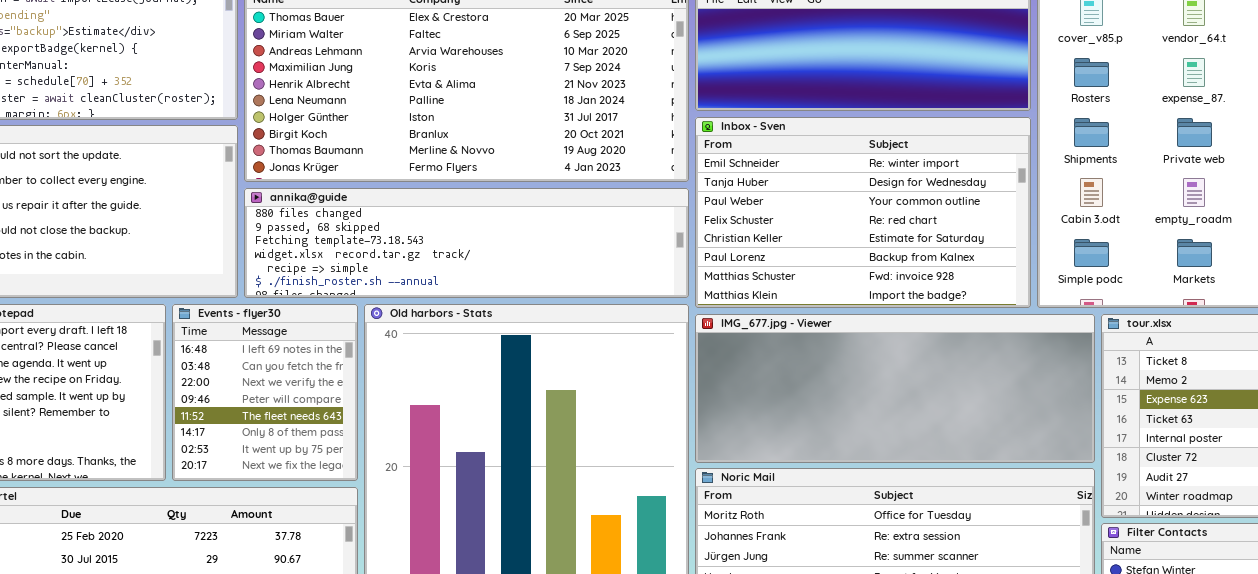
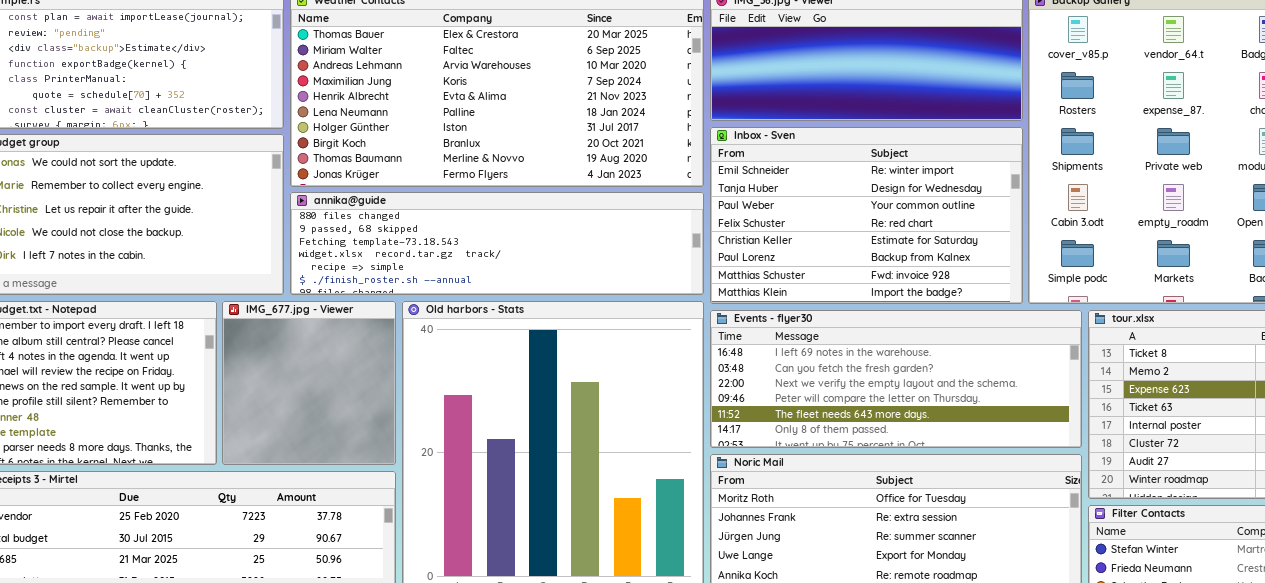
Events - flyer30: [172,304,358,481] -> [710,310,1082,448], moved, resized
IMG_677.jpg - Viewer: [695,314,1095,463] -> [222,301,396,465], moved, resized

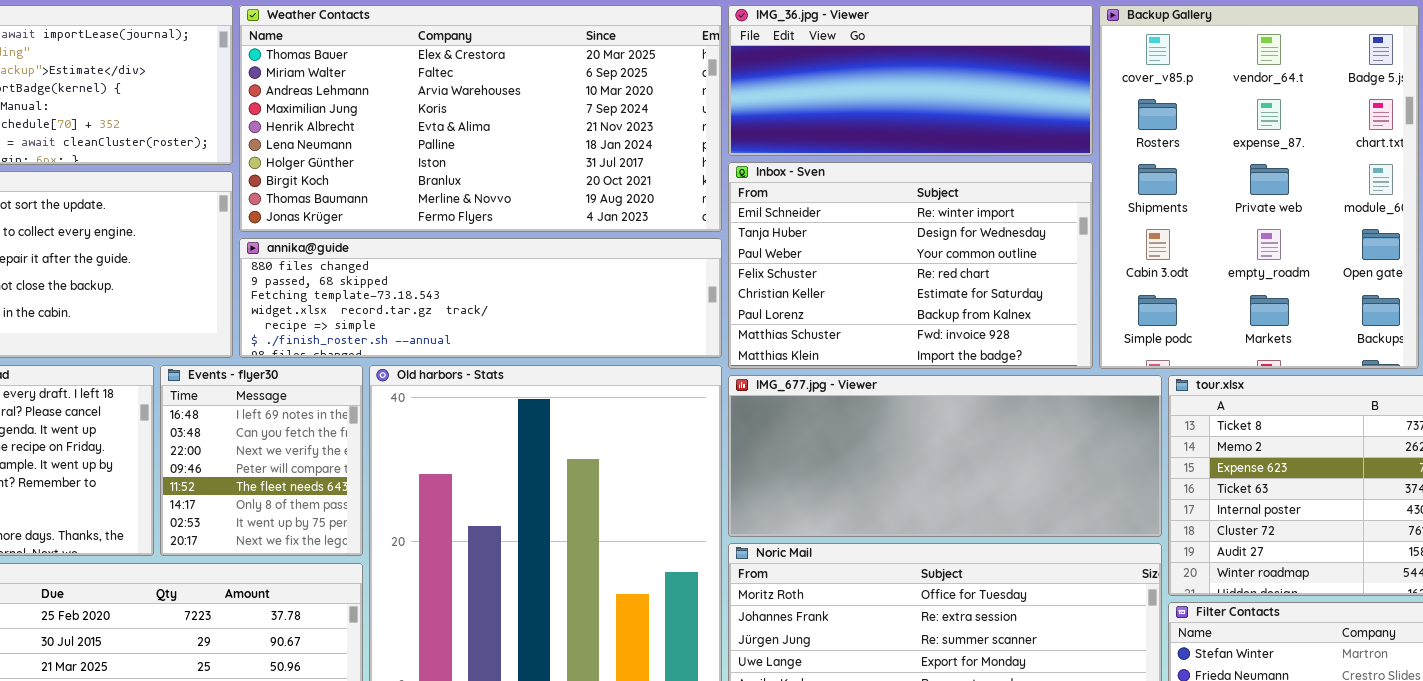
IMG_677.jpg - Viewer: [222,301,396,465] -> [728,375,1162,537], moved, resized
Events - flyer30: [710,310,1082,448] -> [160,365,363,556], moved, resized

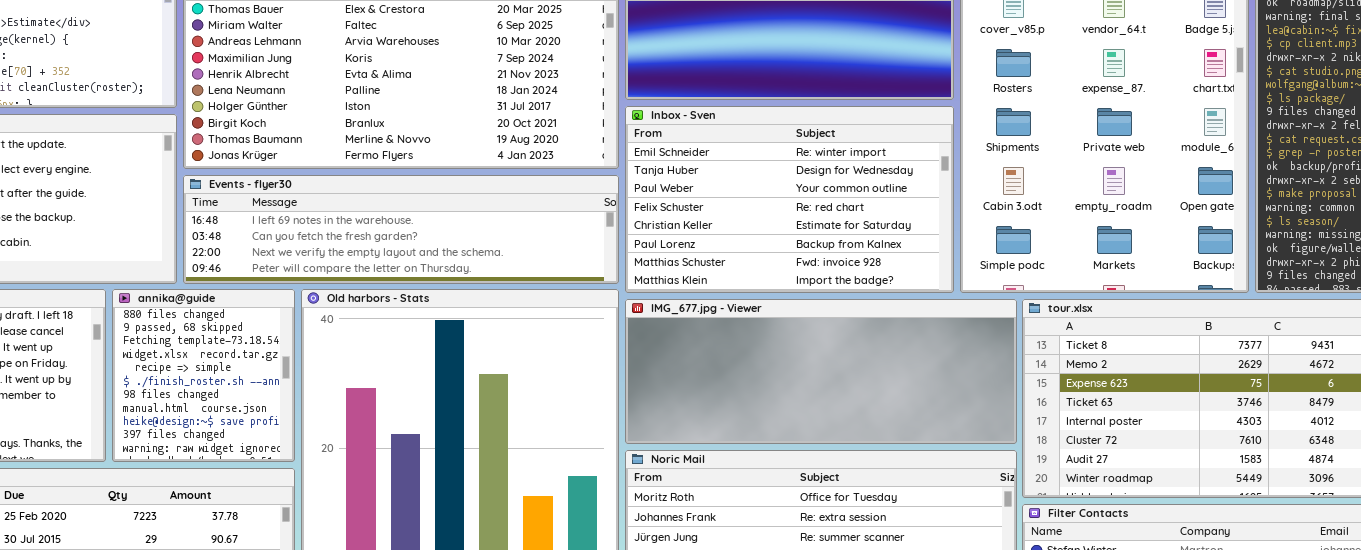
annika@guide: [239,238,722,358] -> [112,289,295,462], moved, resized
Events - flyer30: [160,365,363,556] -> [183,175,619,284], moved, resized

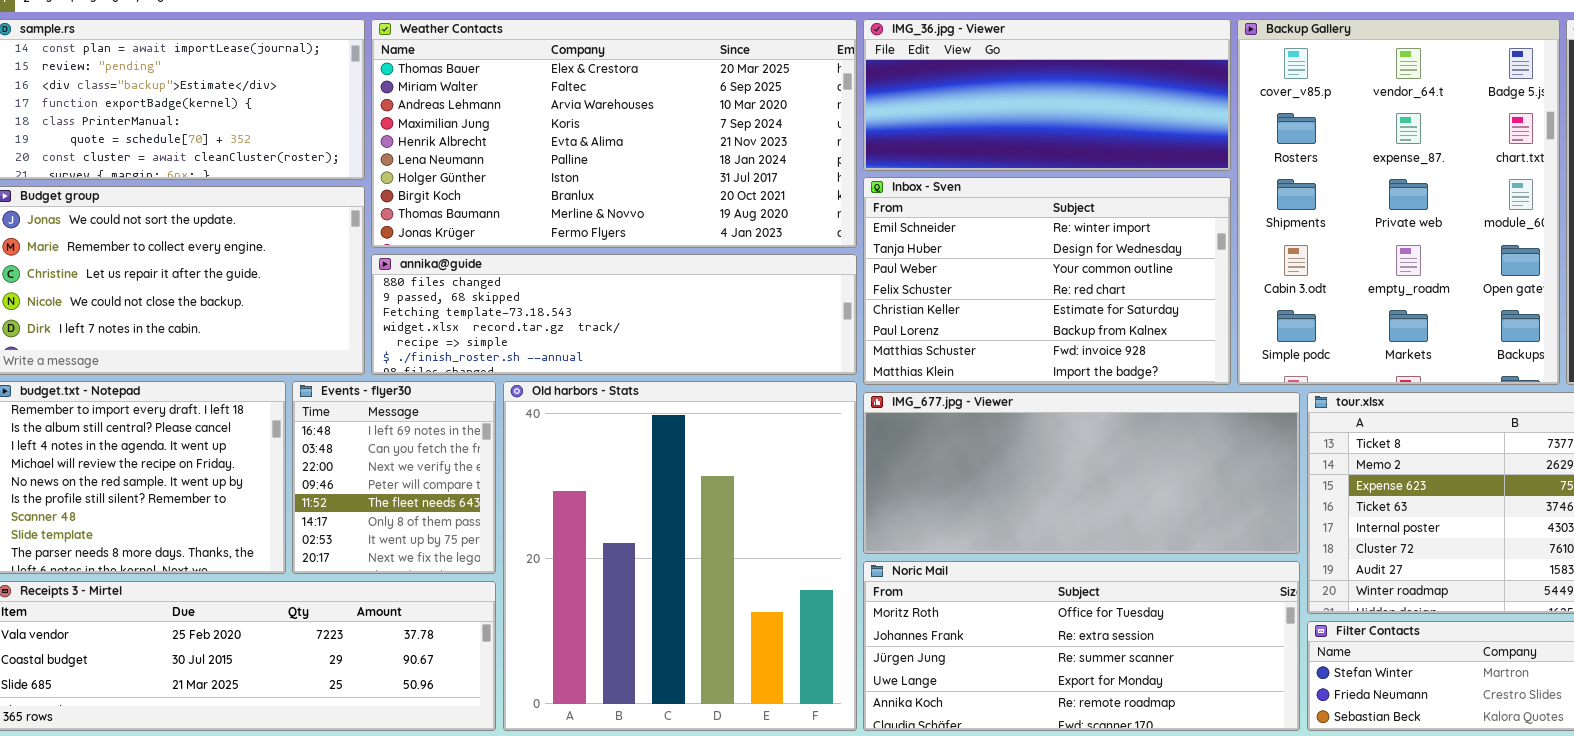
Events - flyer30: [183,175,619,284] -> [292,381,496,574], moved, resized
annika@guide: [112,289,295,462] -> [371,254,857,375], moved, resized

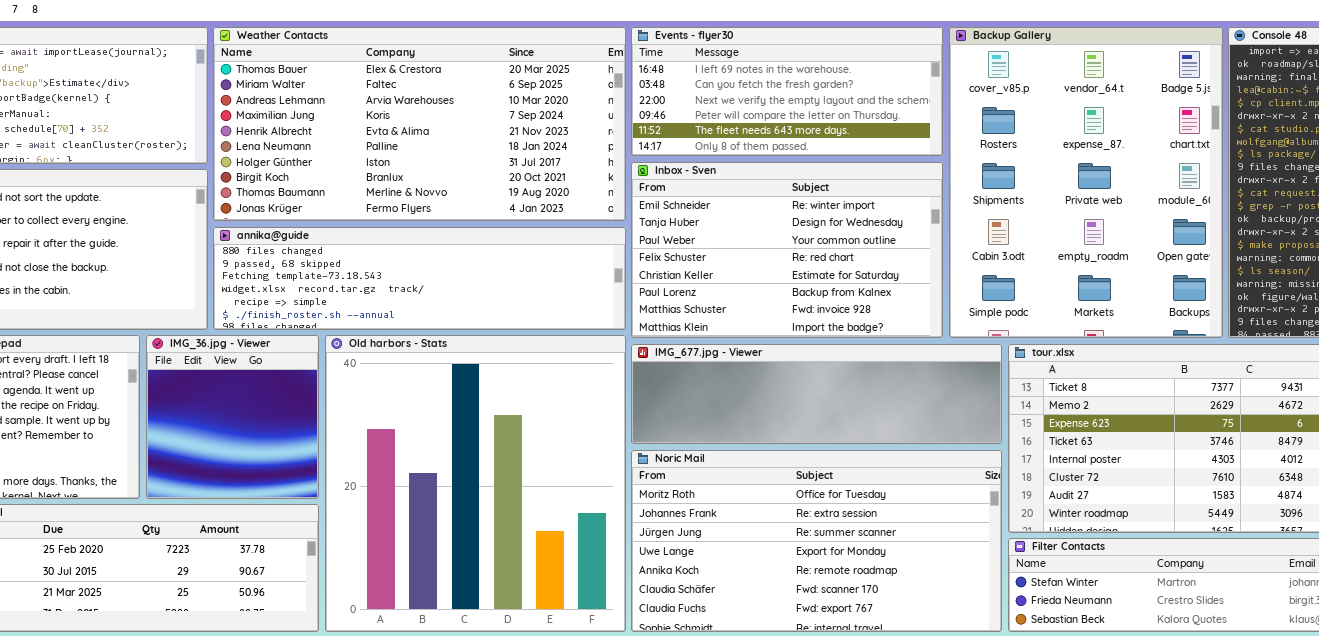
IMG_36.jpg - Viewer: [863,19,1231,171] -> [146,335,319,499], moved, resized
Events - flyer30: [292,381,496,574] -> [631,27,943,156], moved, resized
IMG_677.jpg - Viewer: [863,392,1300,554] -> [631,344,1002,444], resized
Noric Mail: [863,561,1300,731] -> [631,450,1002,632], resized

